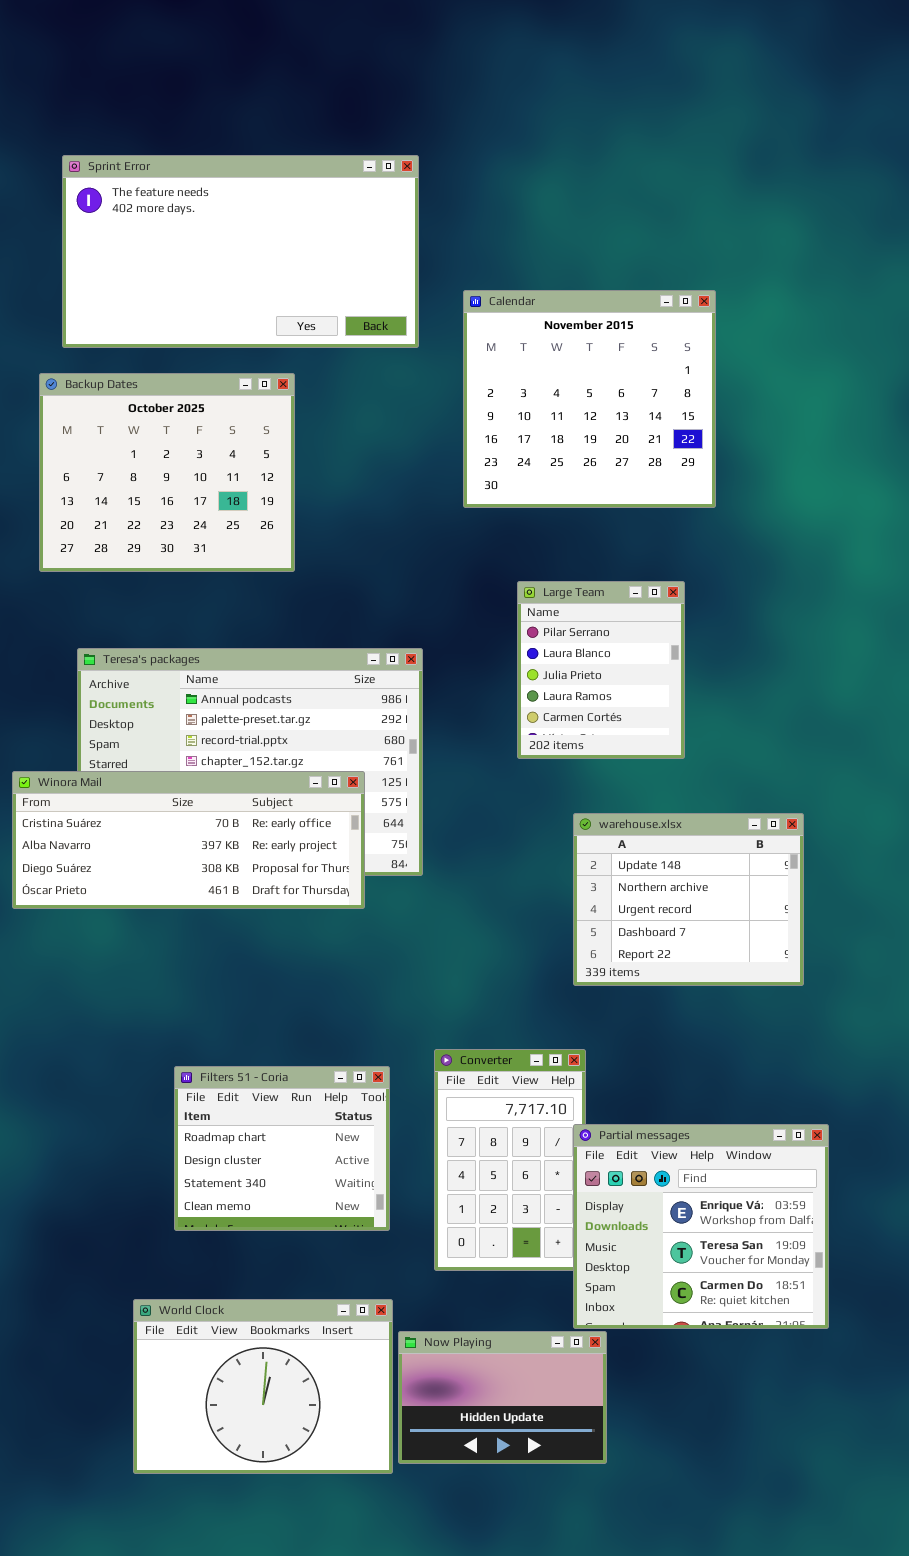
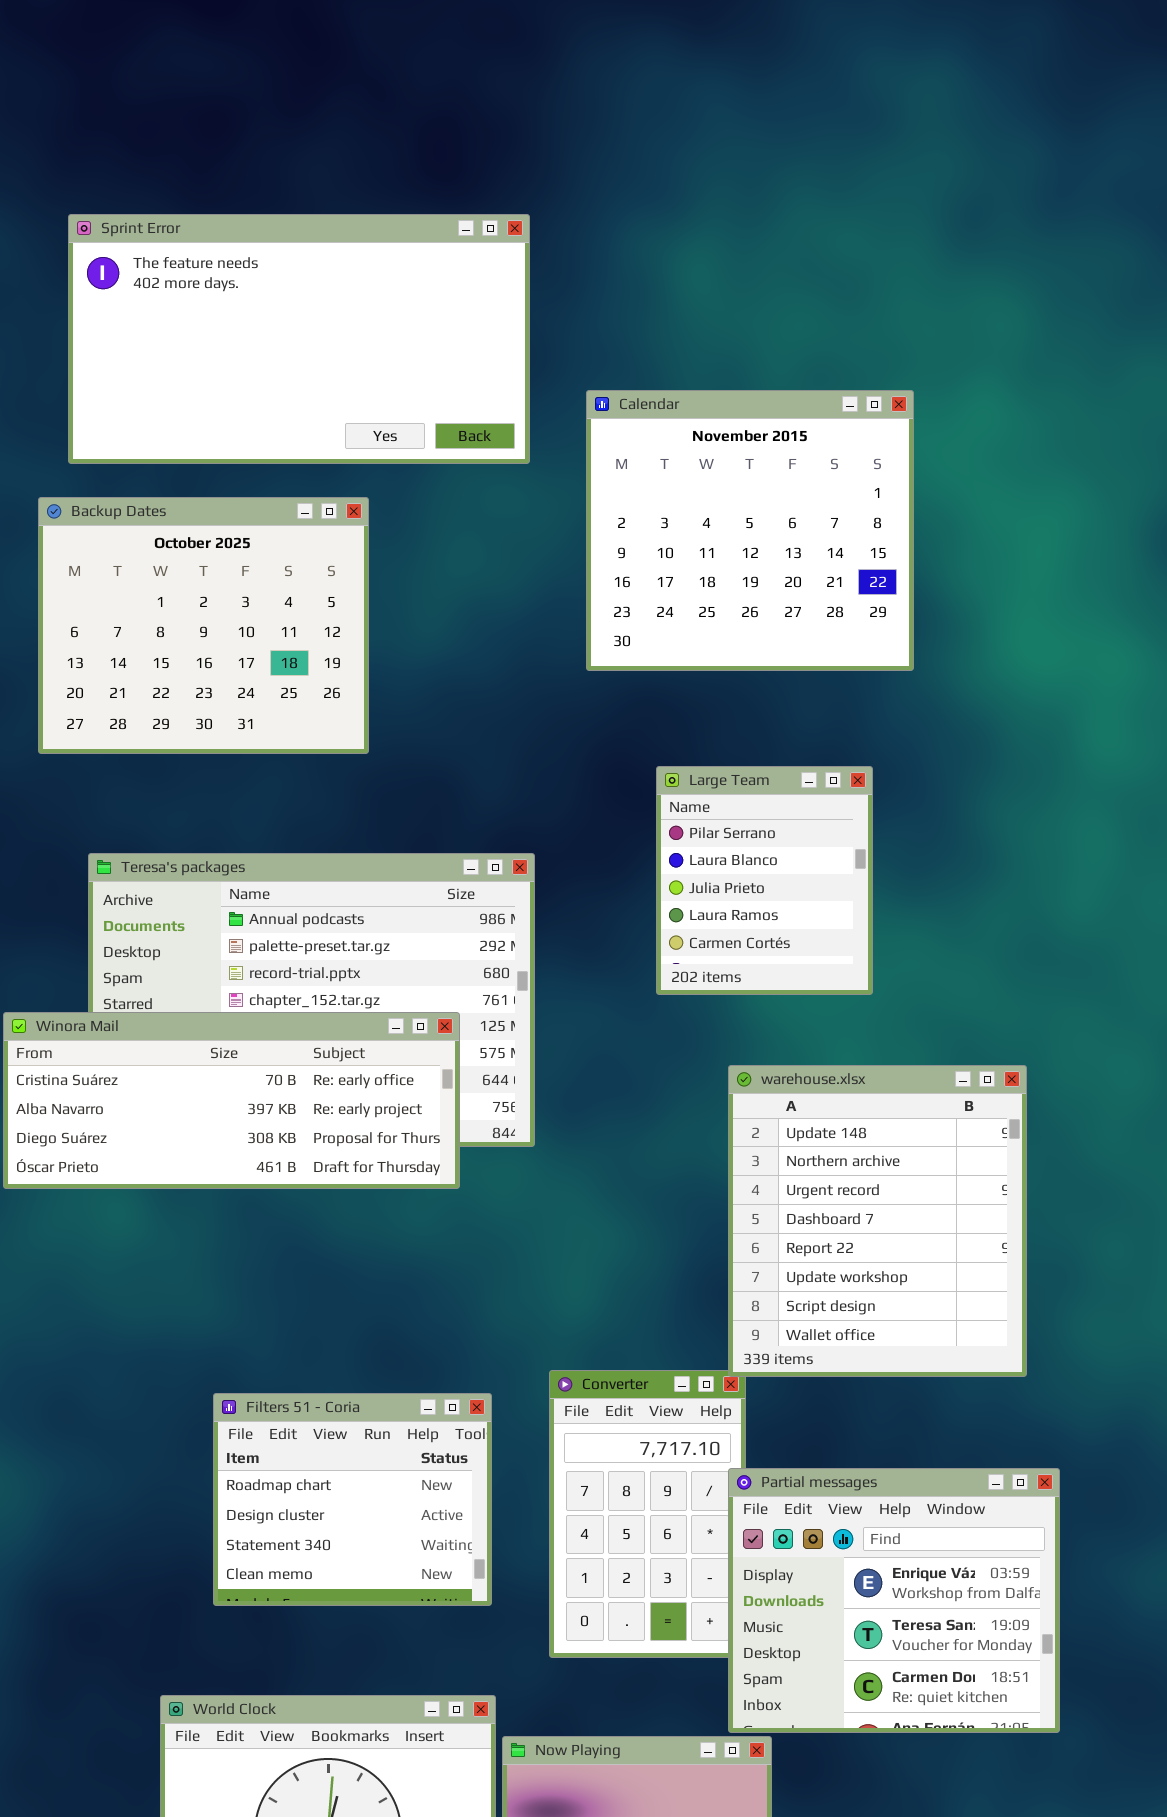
warehouse.xlsx: [573,813,804,986] -> [728,1065,1027,1377], resized

